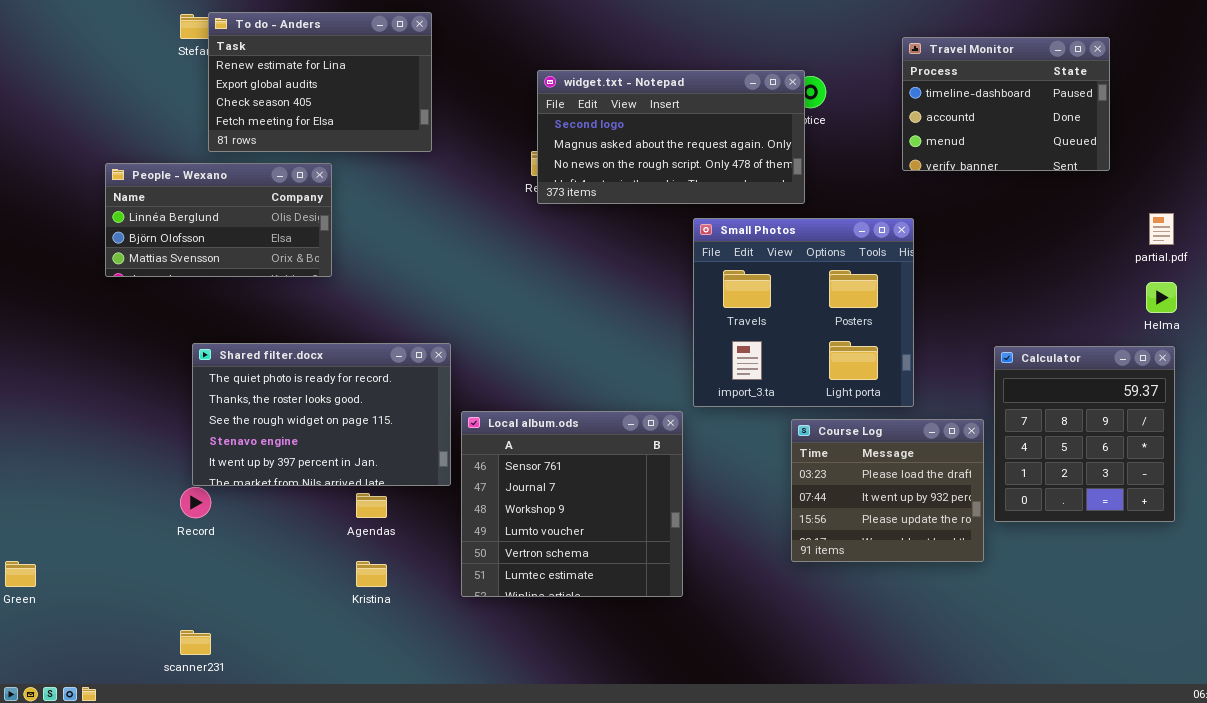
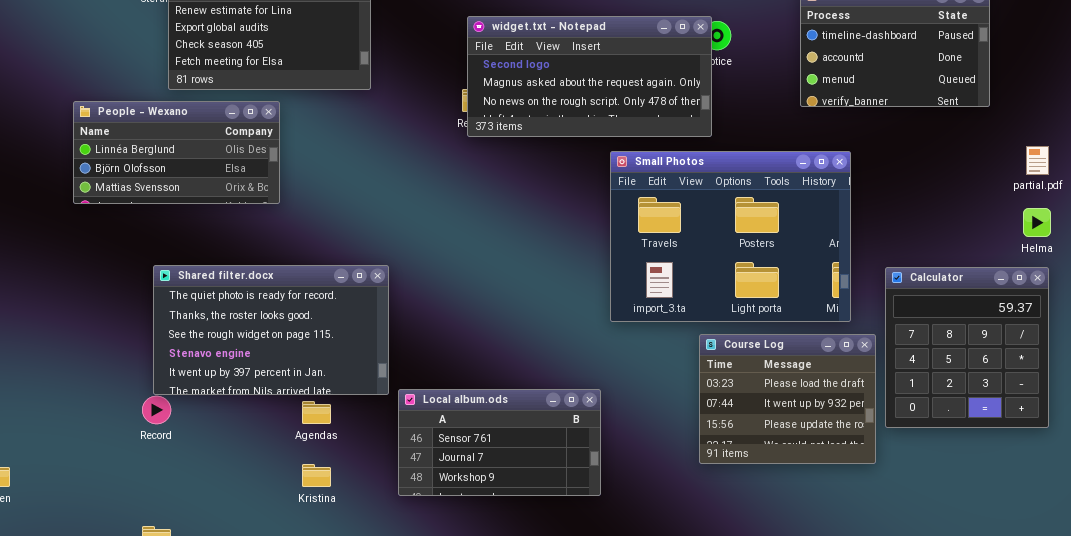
Small Photos: [693,218,914,407] -> [610,151,851,322], resized
Local album.ods: [461,411,683,597] -> [398,389,601,496], resized

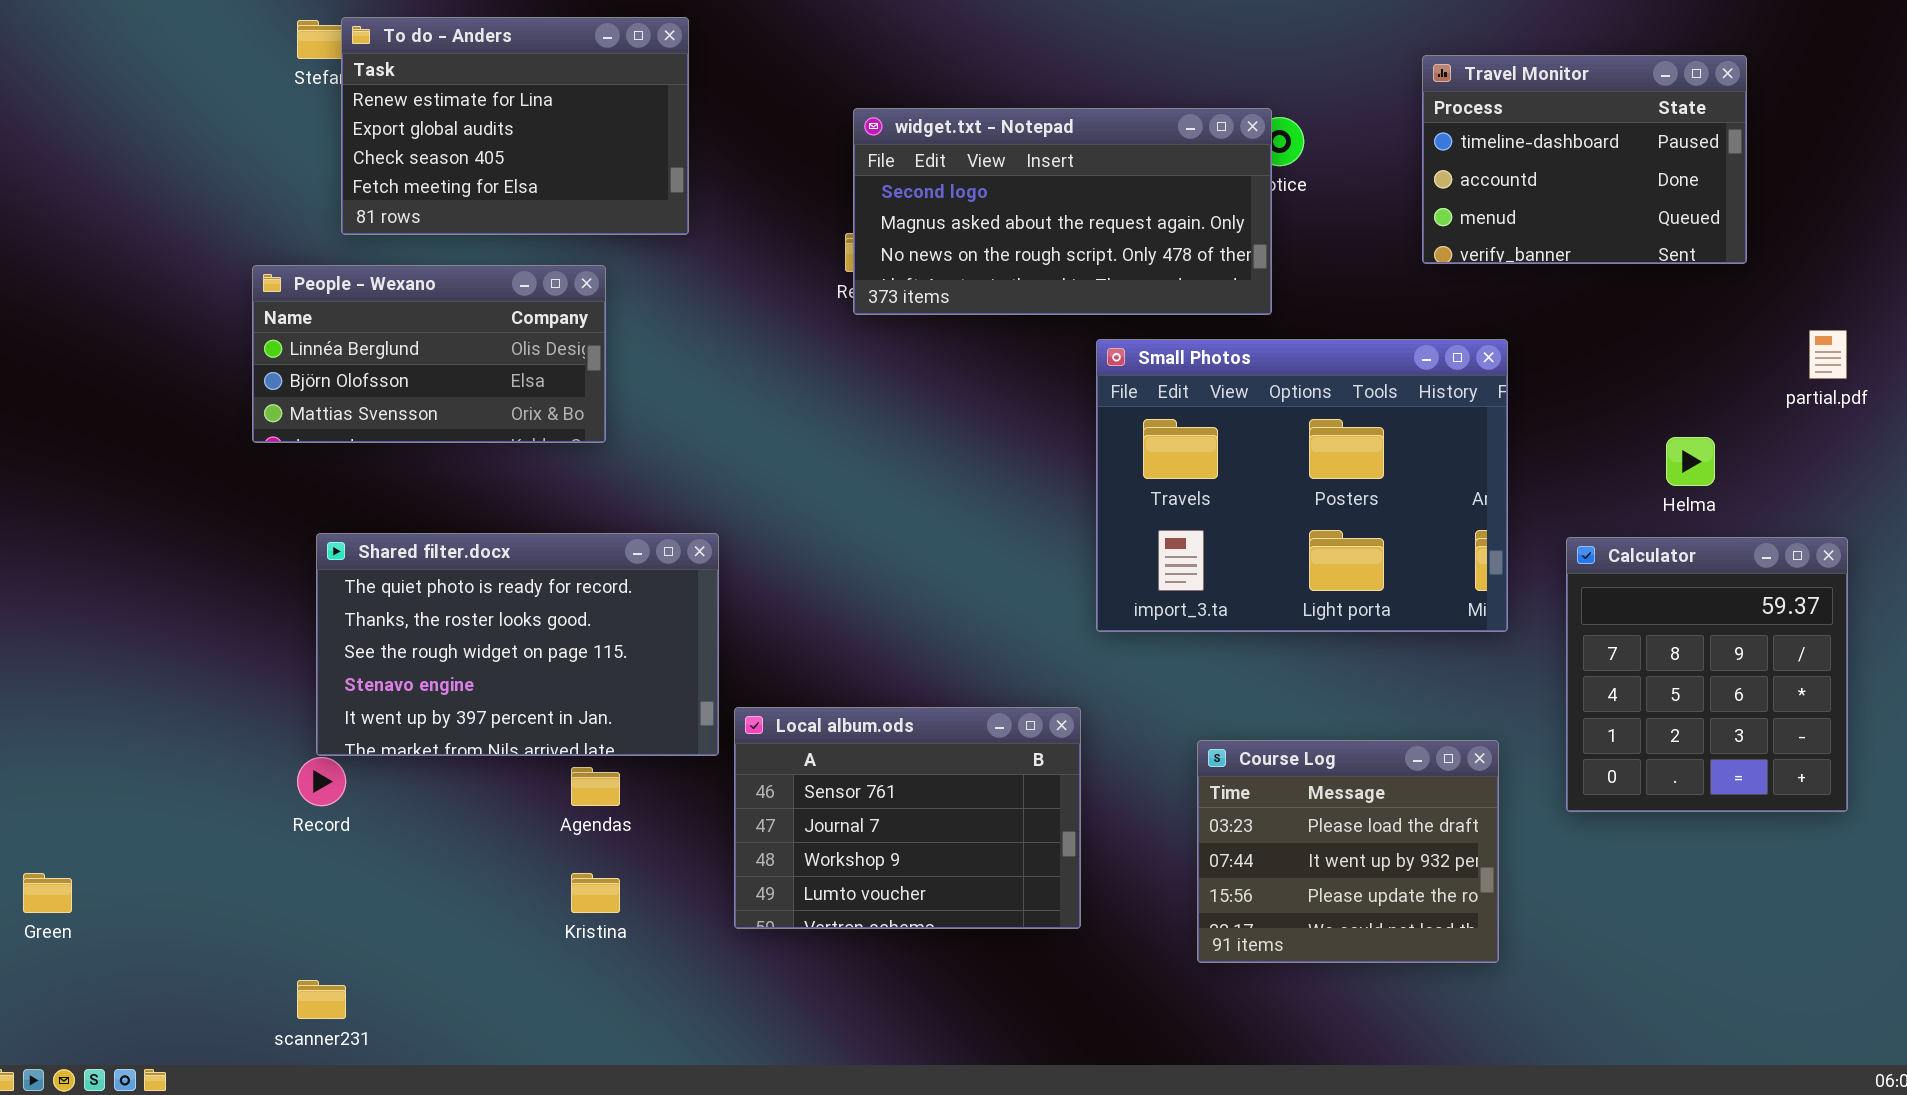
People - Wexano: [73,101,280,204] -> [252,265,606,443], moved
Helma: [1023,208,1051,237] -> [1666,437,1715,486], moved
Course Log: [699,334,876,464] -> [1197,740,1499,963], moved
Local album.ods: [398,389,601,496] -> [734,707,1081,929], resized

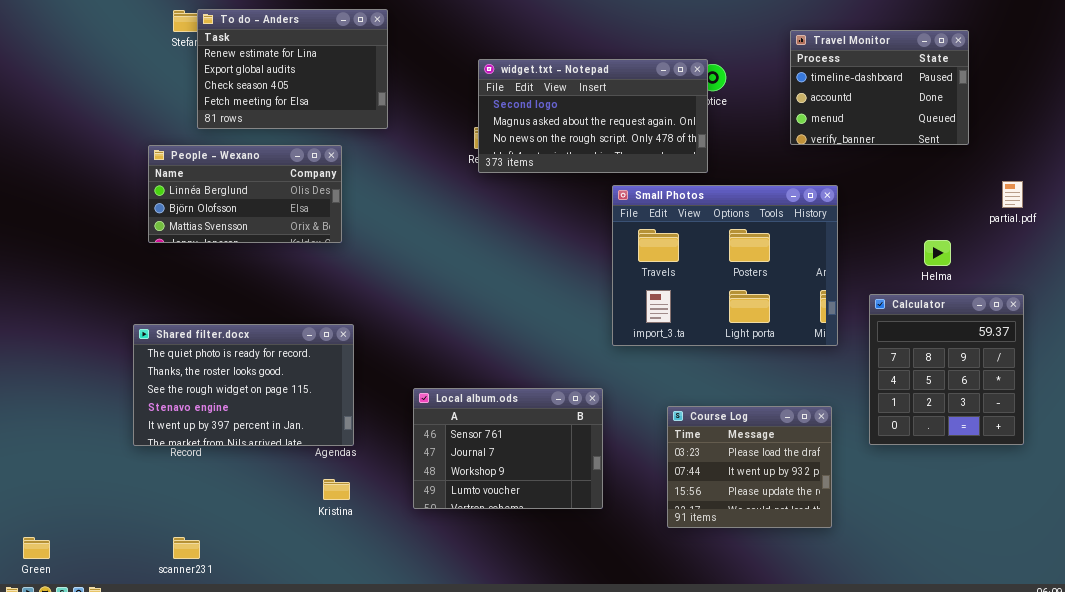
Shared filter.docx: [316,533,719,756] -> [133,324,354,446], moved
Green: [23,873,72,913] -> [23,537,50,559], moved

